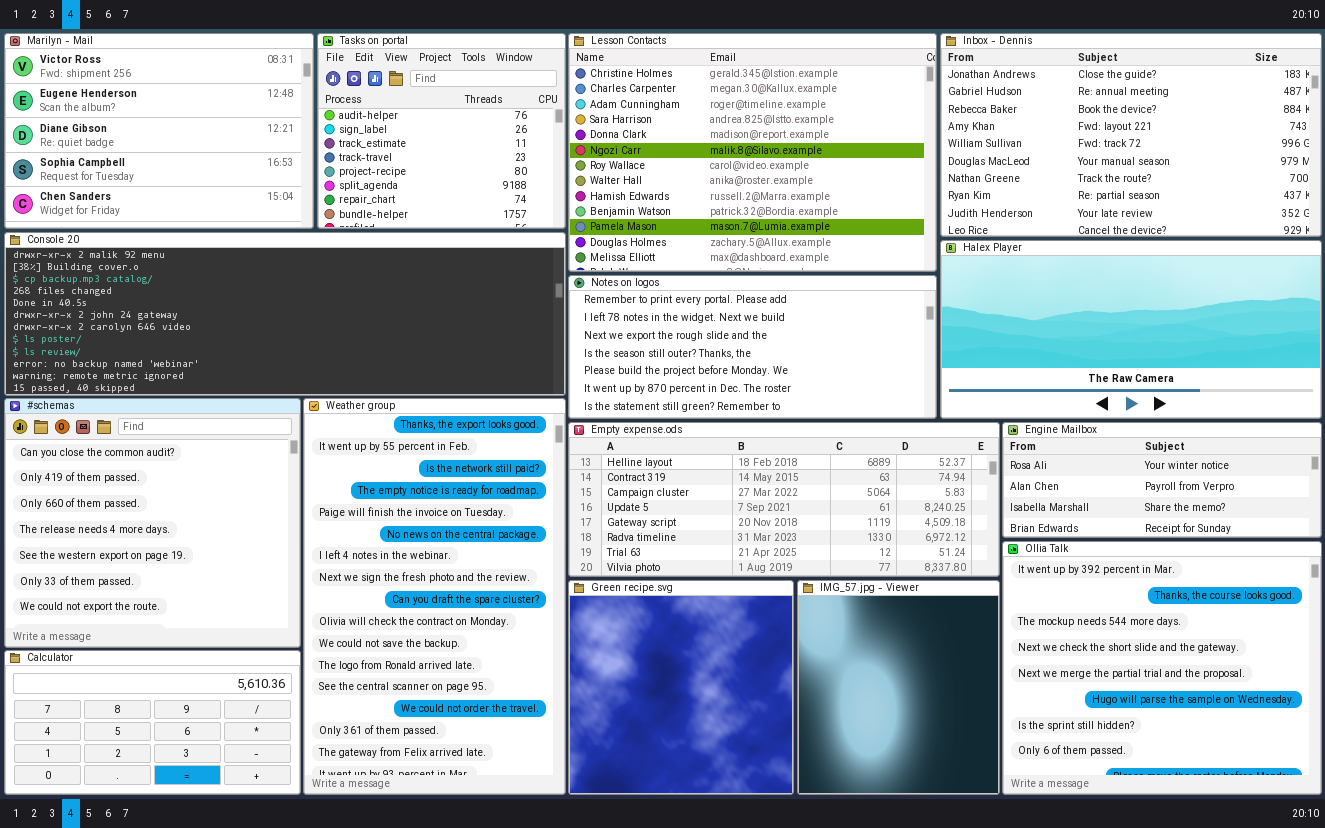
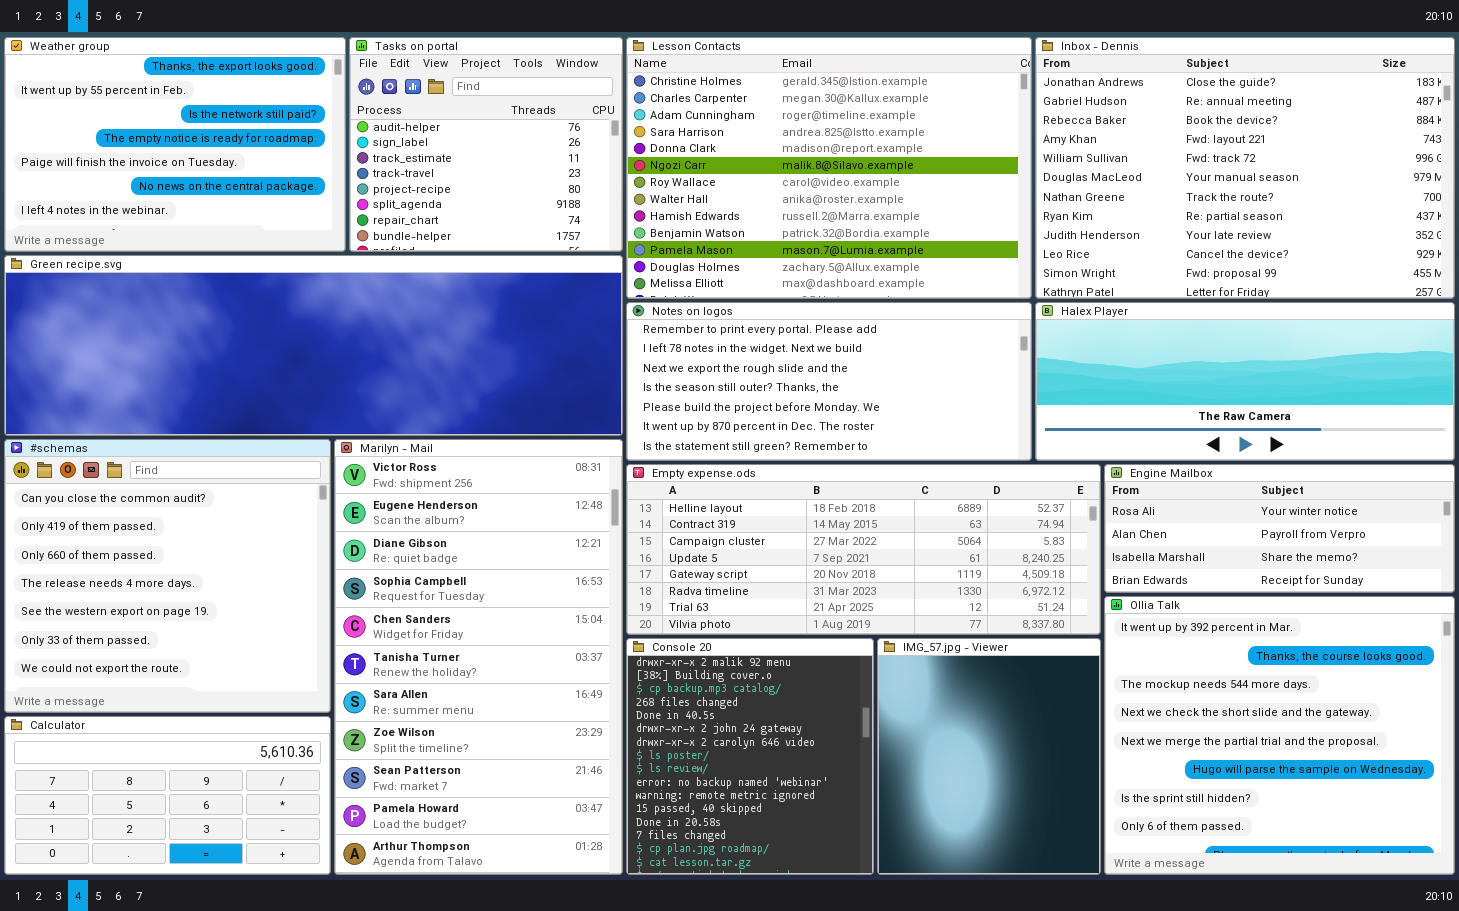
Marilyn - Mail: [4,33,314,229] -> [334,439,623,875], moved, resized
Inbox - Dennis: [940,33,1322,237] -> [1035,37,1455,299], resized
Console 20: [4,232,566,396] -> [626,638,874,875], moved, resized
Halex Player: [940,240,1322,419] -> [1035,302,1455,461], resized
Weather group: [303,398,566,795] -> [4,37,346,252], moved, resized
Green recipe.svg: [568,580,794,795] -> [4,255,623,436], moved, resized

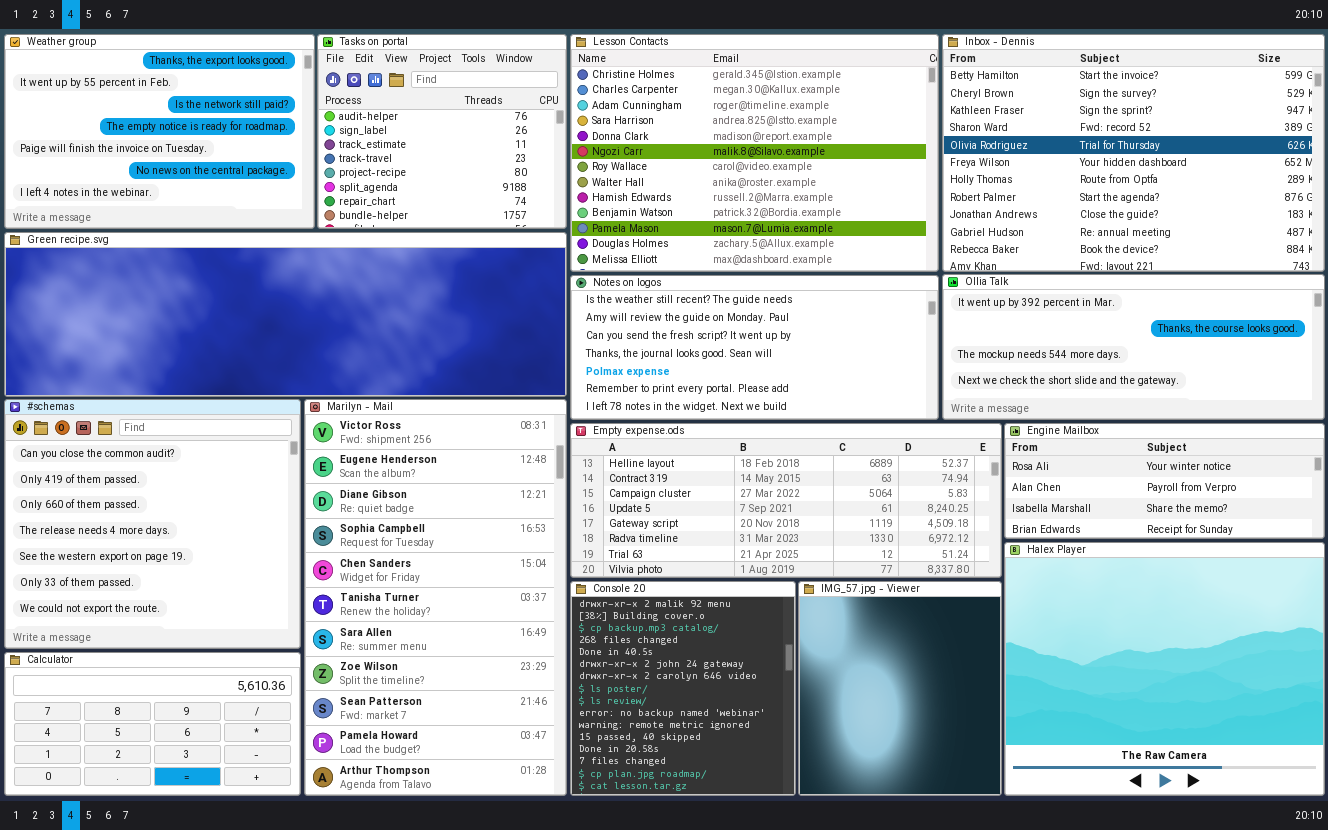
Inbox - Dennis: [1035,37,1455,299] -> [942,34,1325,272], scrolled up 8 rows
Halex Player: [1035,302,1455,461] -> [1004,542,1325,796], moved, resized
Notes on logos: [626,302,1032,461] -> [570,275,939,420], scrolled up 5 rows
Ollia Talk: [1104,596,1455,875] -> [942,274,1325,420], moved, resized

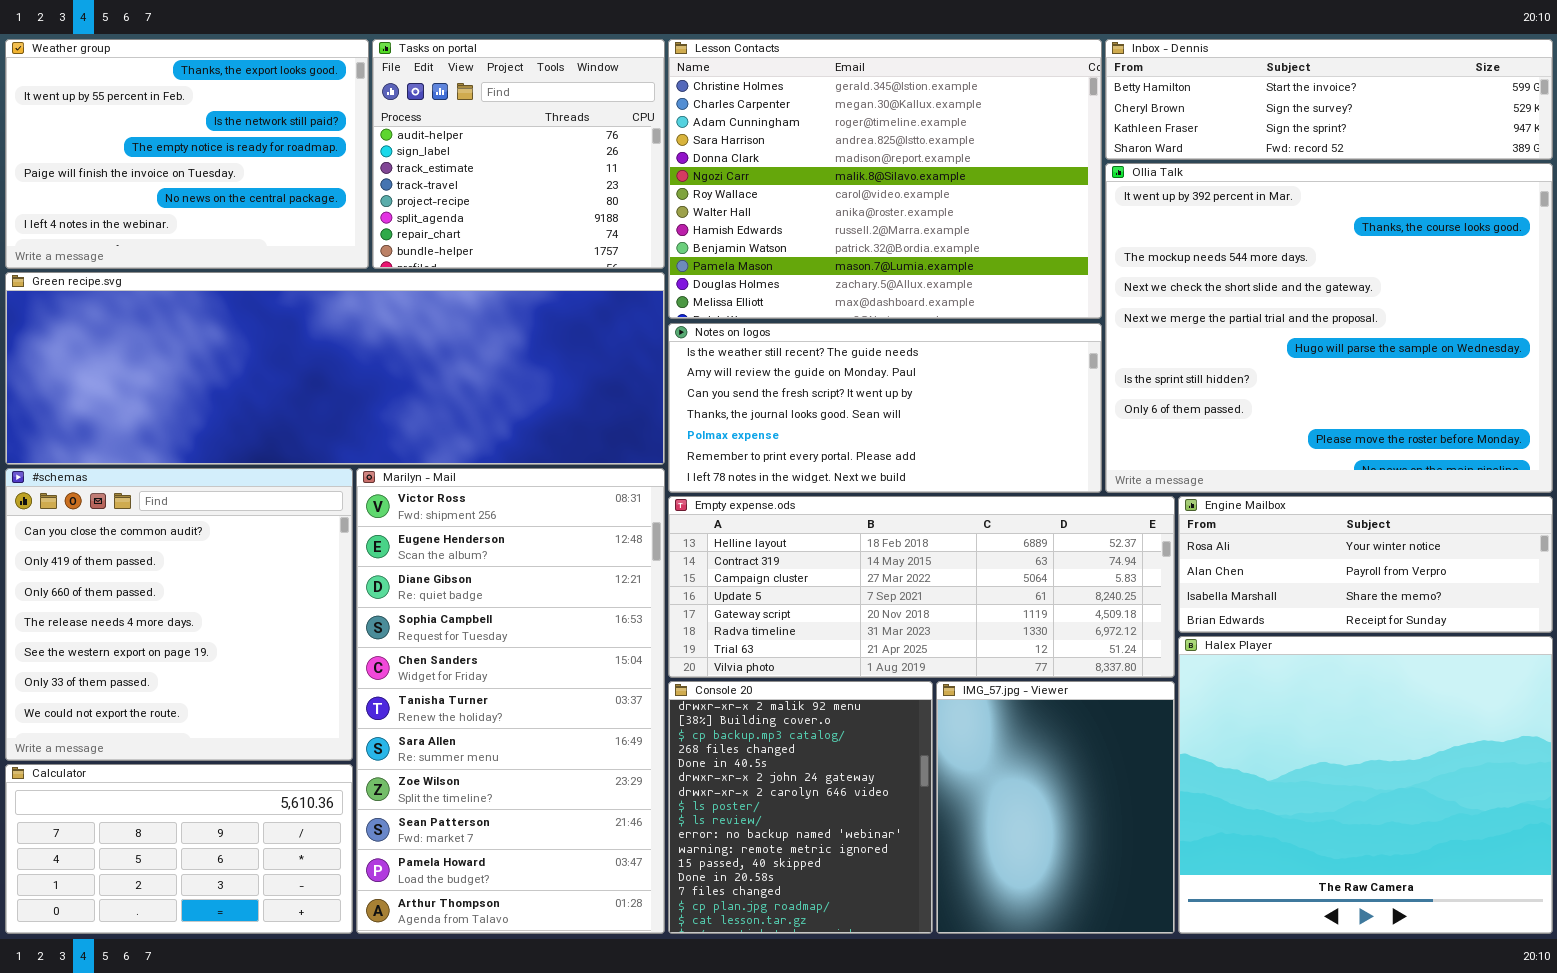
Inbox - Dennis: [942,34,1325,272] -> [1105,39,1553,160], resized
Ollia Talk: [942,274,1325,420] -> [1105,163,1553,493], resized

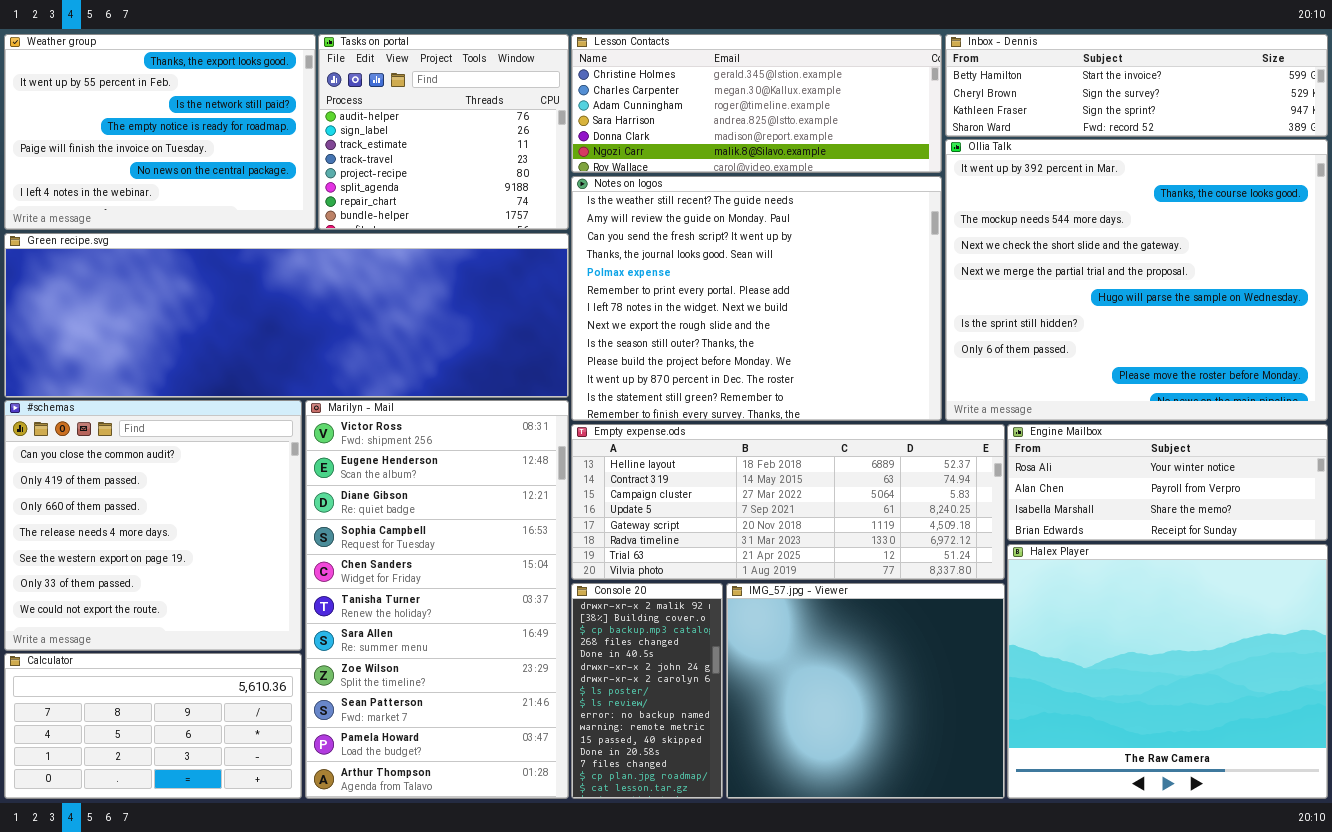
Lesson Contacts: [668,39,1102,319] -> [571,34,942,173], resized
Notes on logos: [668,323,1102,493] -> [571,176,942,421], resized
Console 20: [668,681,933,934] -> [571,583,723,799], resized
IMG_57.jpg - Viewer: [936,681,1175,934] -> [726,583,1005,799], resized

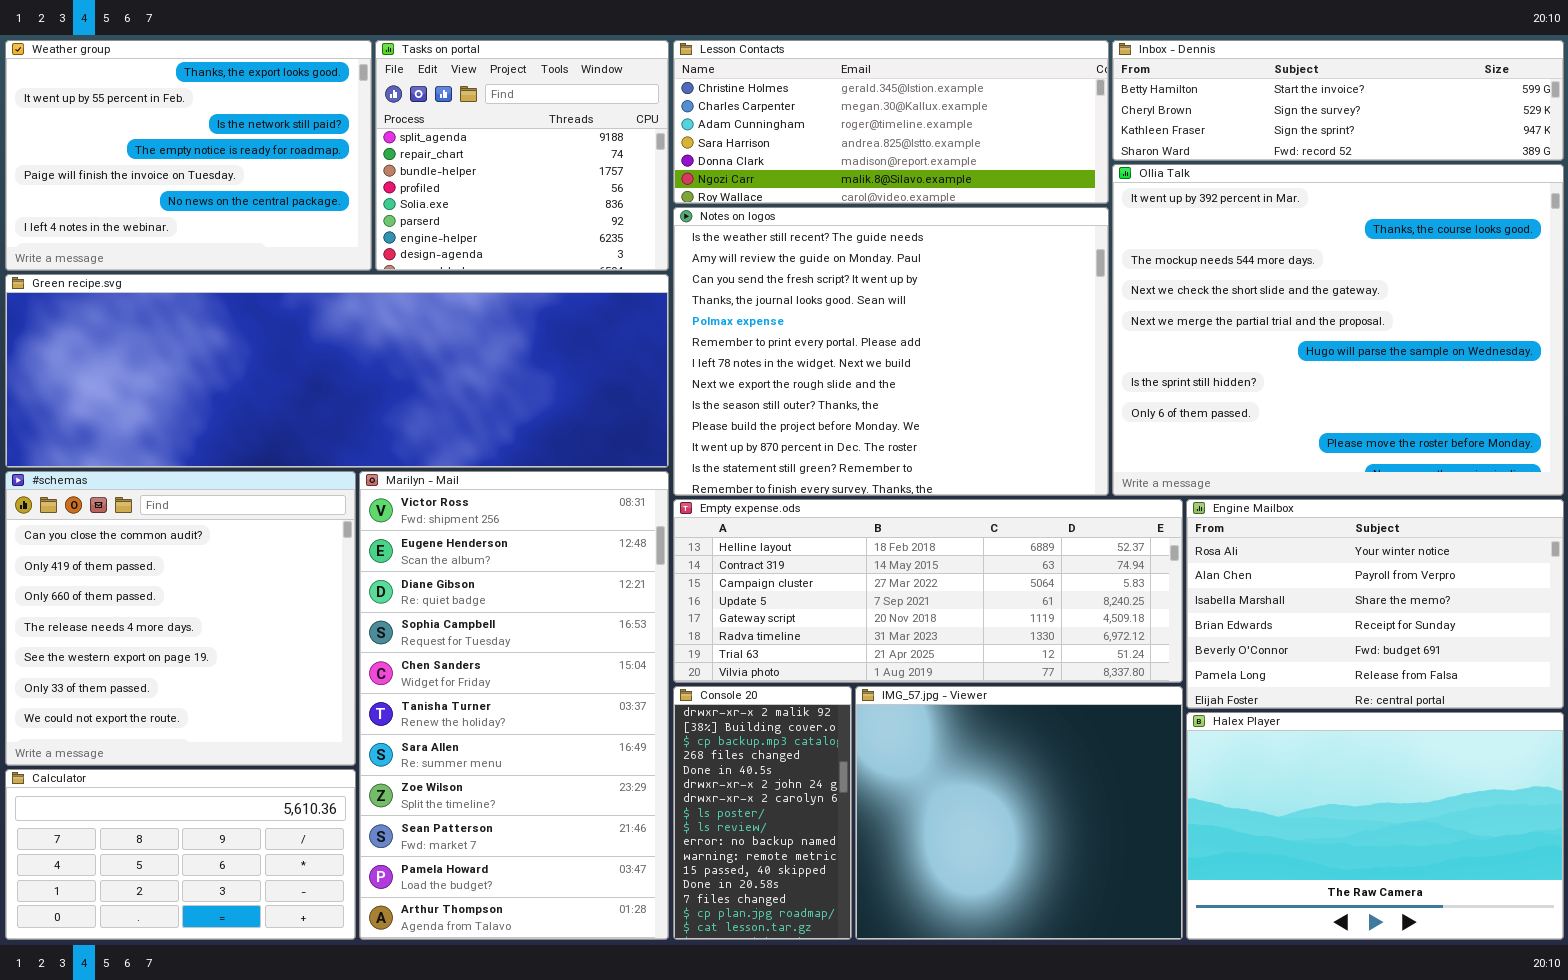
Tasks on portal: [318,34,569,230] -> [375,40,669,271], scrolled down 5 rows
Engine Mailbox: [1007,424,1328,541] -> [1186,499,1564,709], resized
Halex Player: [1007,544,1328,799] -> [1186,712,1564,940], resized

